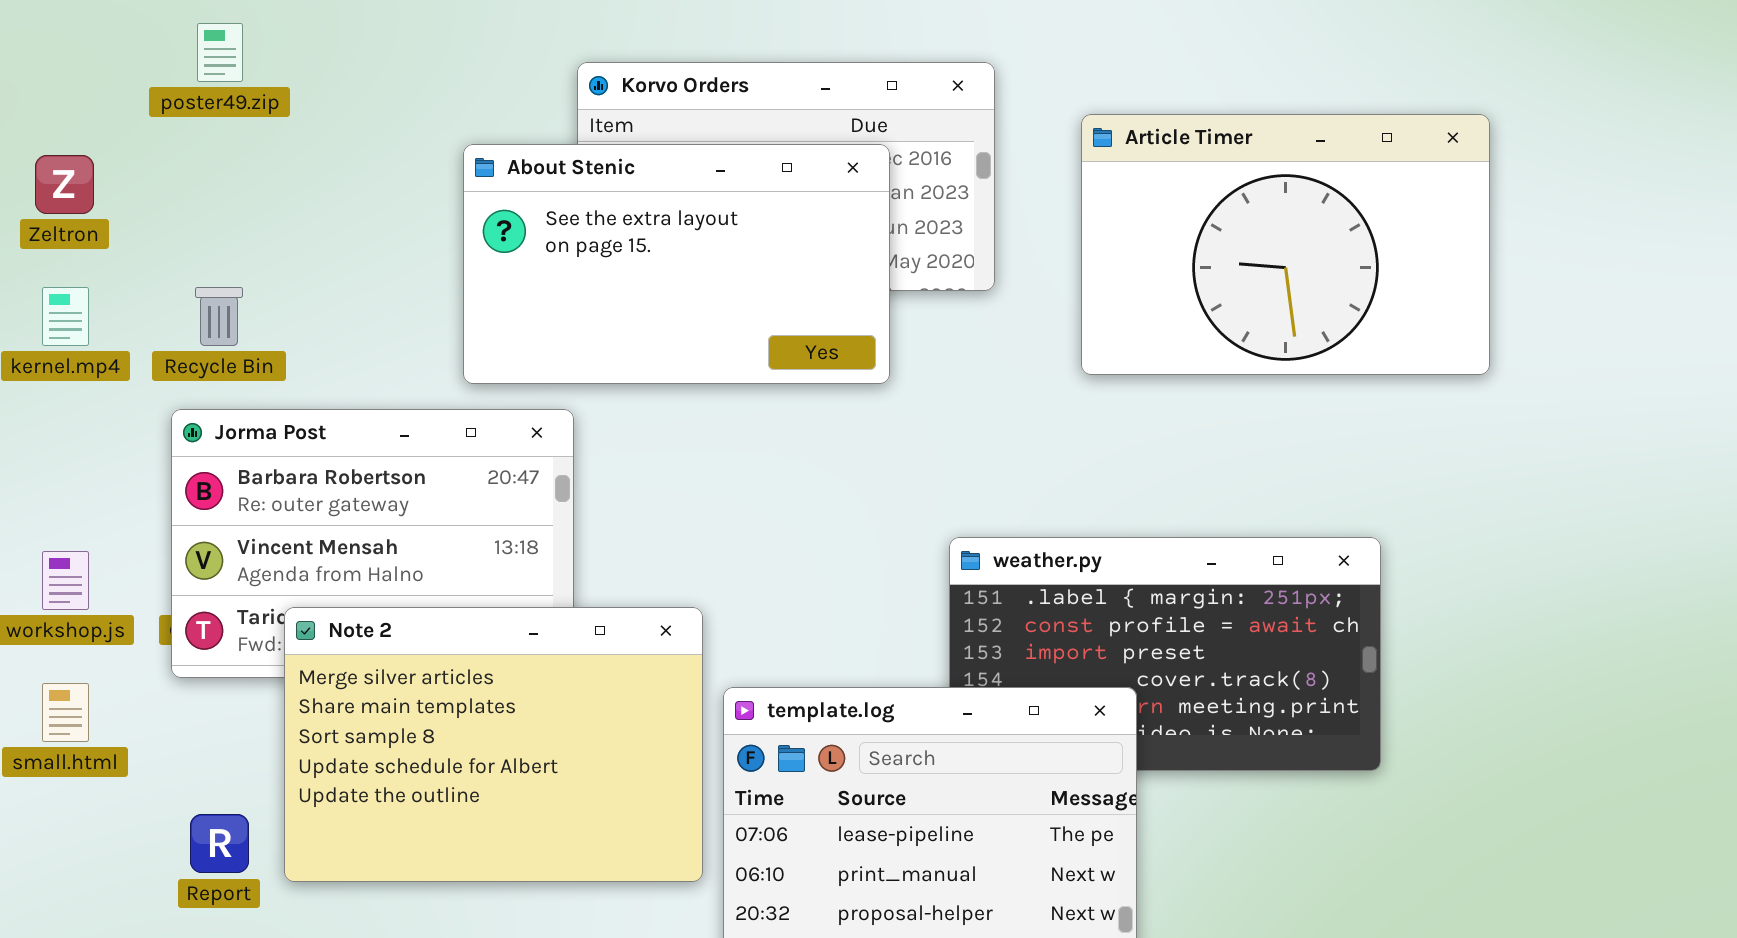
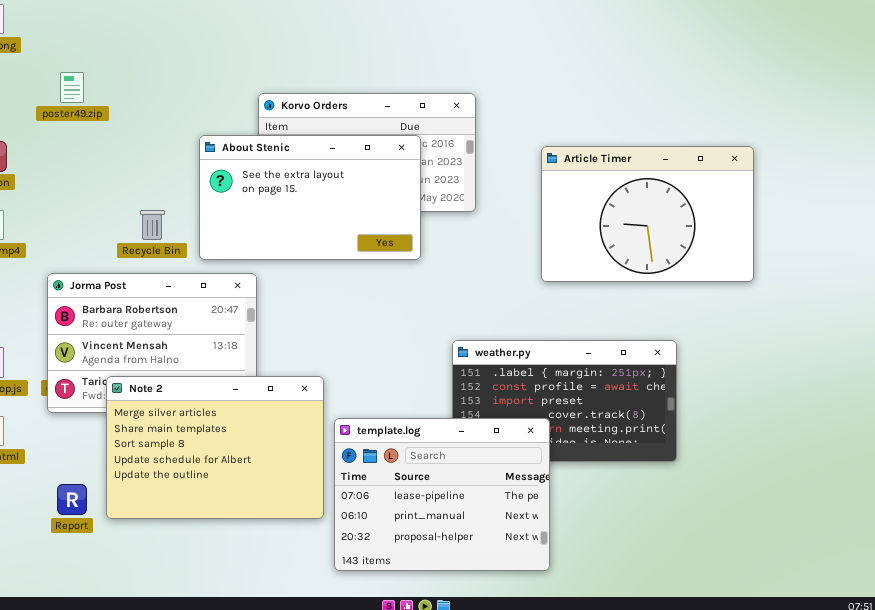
Article Timer: [1081,114,1490,375] -> [541,146,754,282], moved
Recycle Bin: [195,287,243,346] -> [140,210,165,240], moved

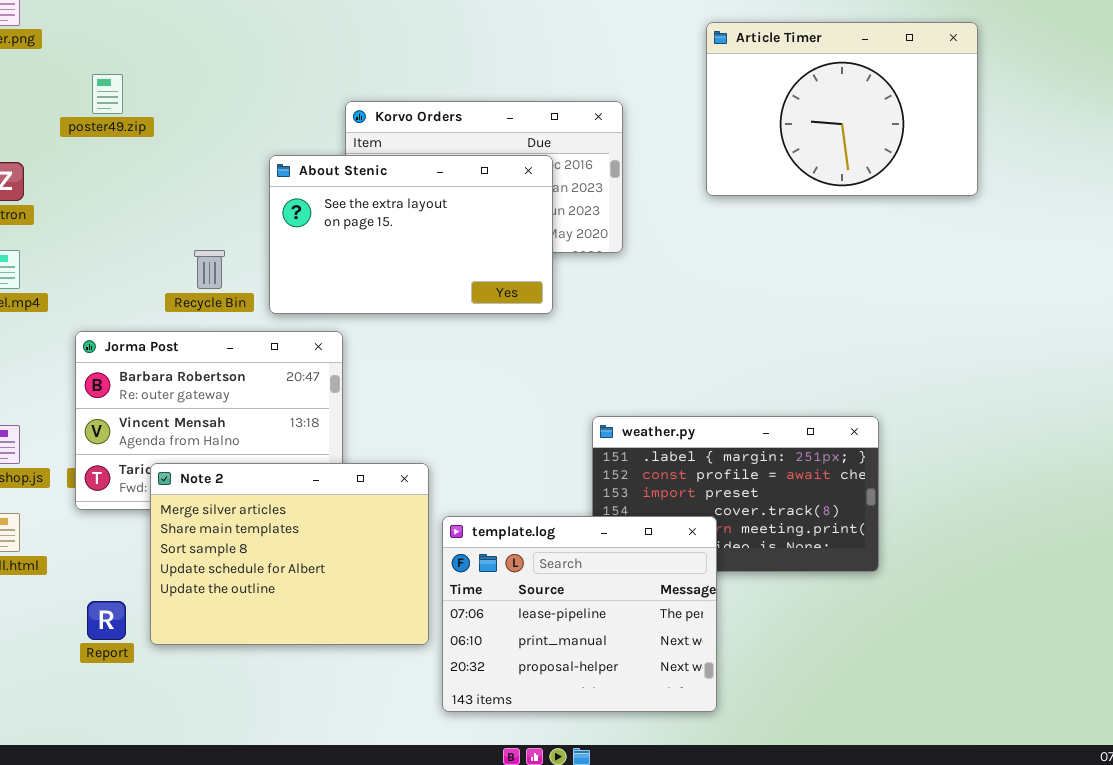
Article Timer: [541,146,754,282] -> [706,22,978,196], moved

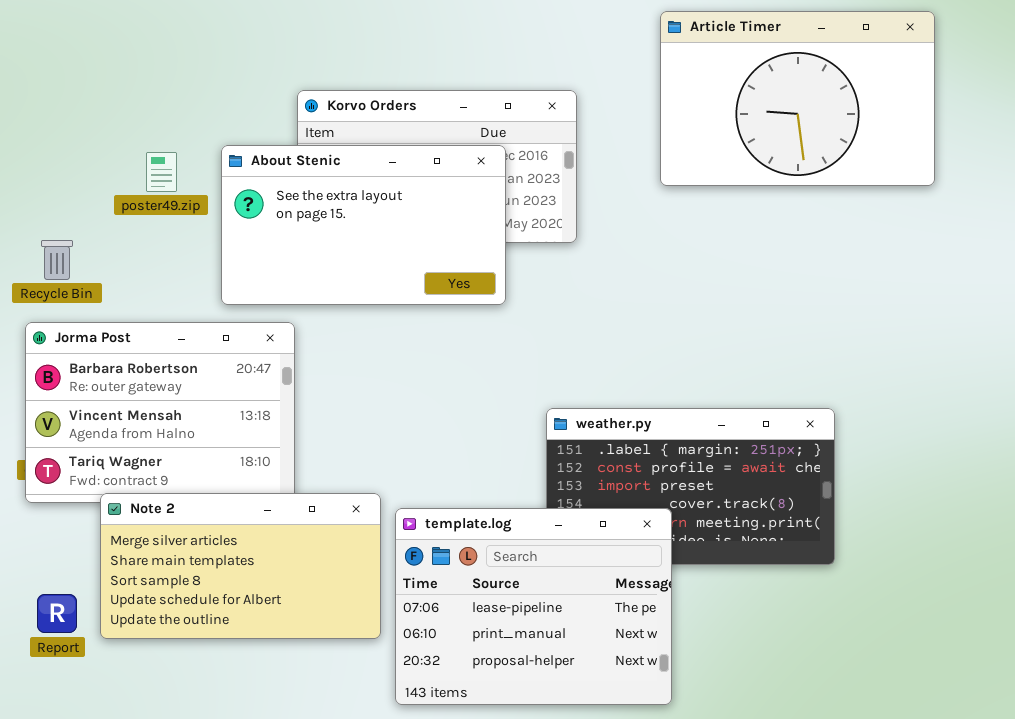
poster49.zip: [92,74,123,114] -> [146,152,177,192], moved
Recycle Bin: [194,250,225,289] -> [41,240,73,280], moved
Note 2: [150,463,429,645] -> [100,493,381,639], resized

